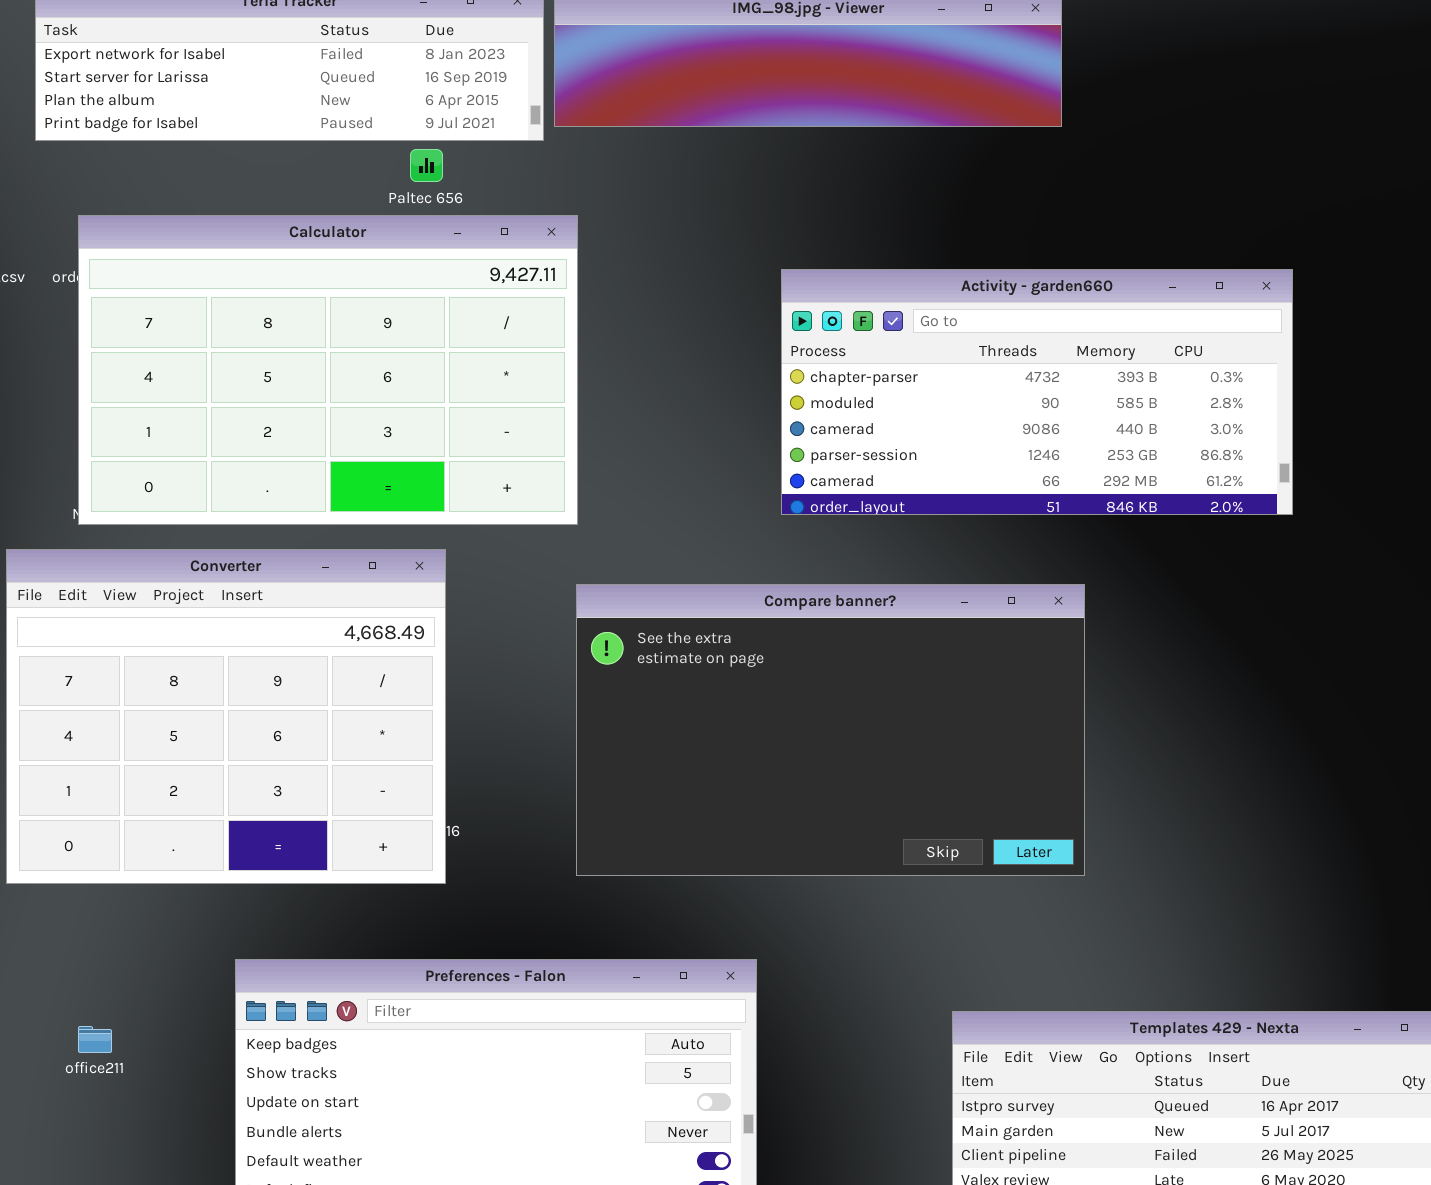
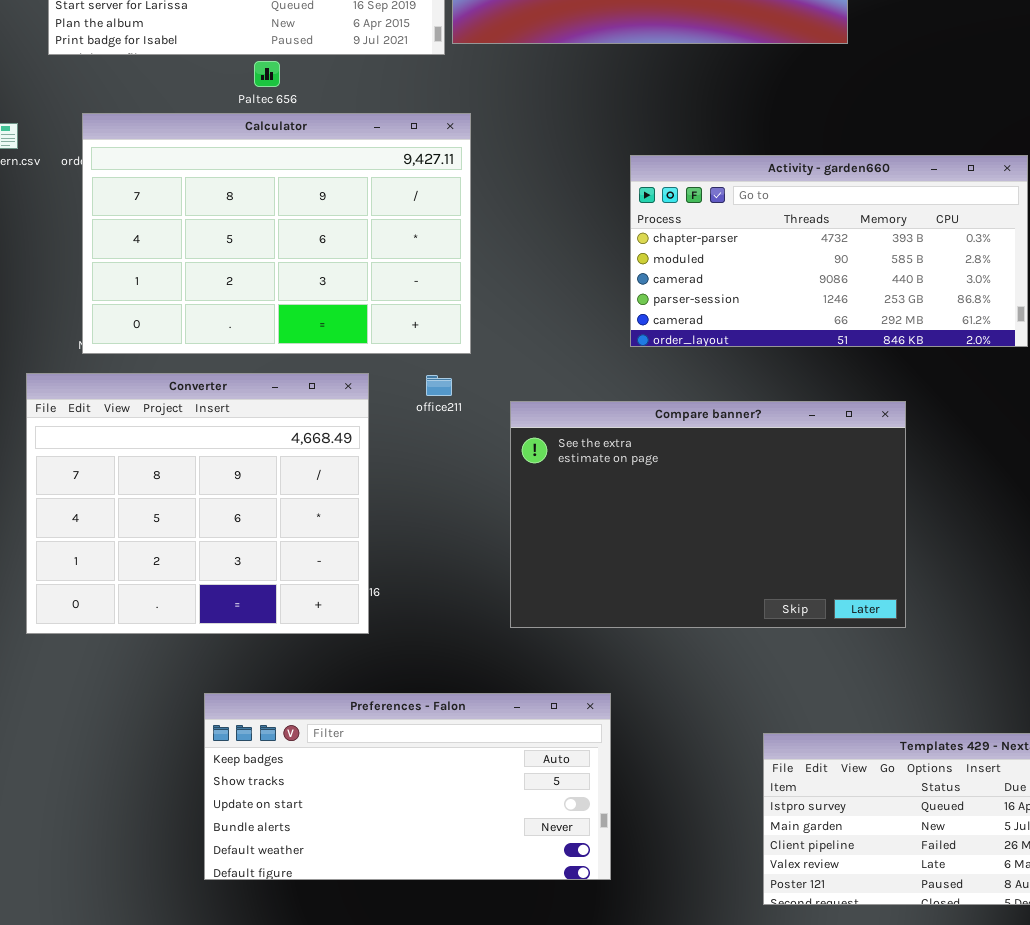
Paltec 656: [410,149,443,182] -> [254,61,280,87], moved
Compare banner?: [576,584,1085,876] -> [510,401,906,628], moved
office211: [78,1026,112,1053] -> [426,375,452,396], moved

